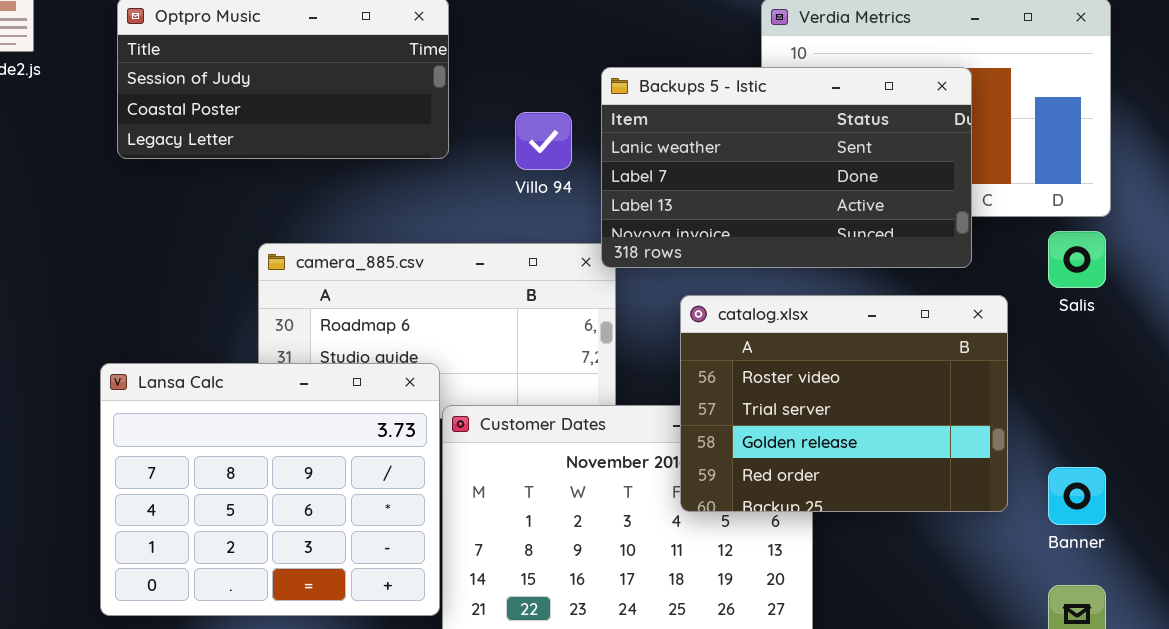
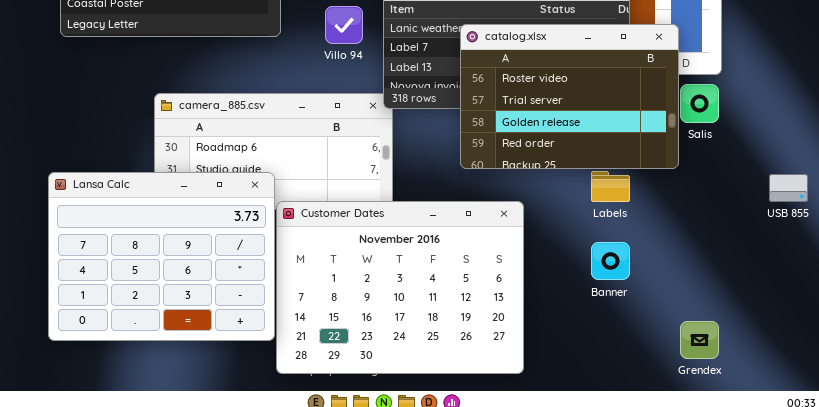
catalog.xlsx: [680,295,1008,512] -> [460,24,679,169], moved
Banner: [1048,467,1106,525] -> [591,242,630,280], moved

